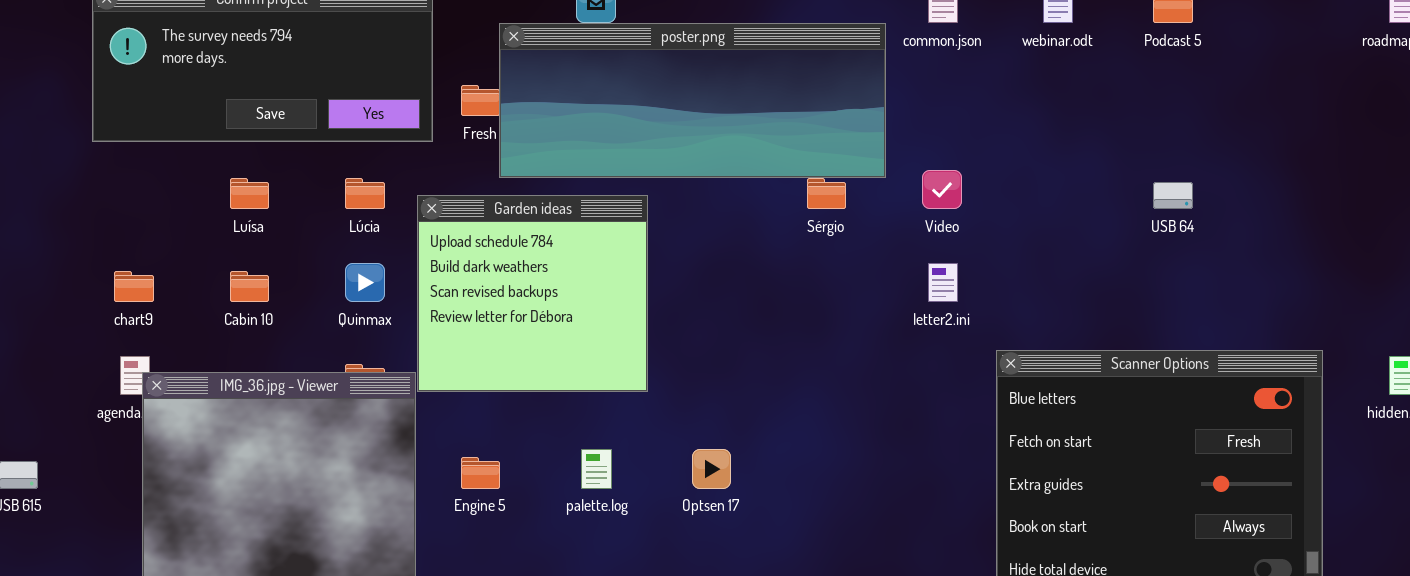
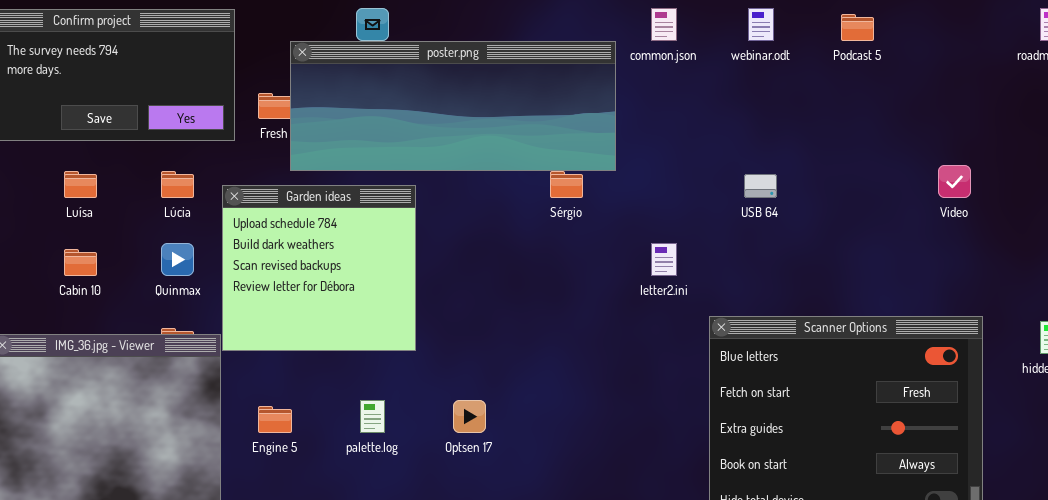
Video: [922,170,962,209] -> [938,165,971,198], moved
USB 64: [1153,182,1193,209] -> [744,174,777,198], moved

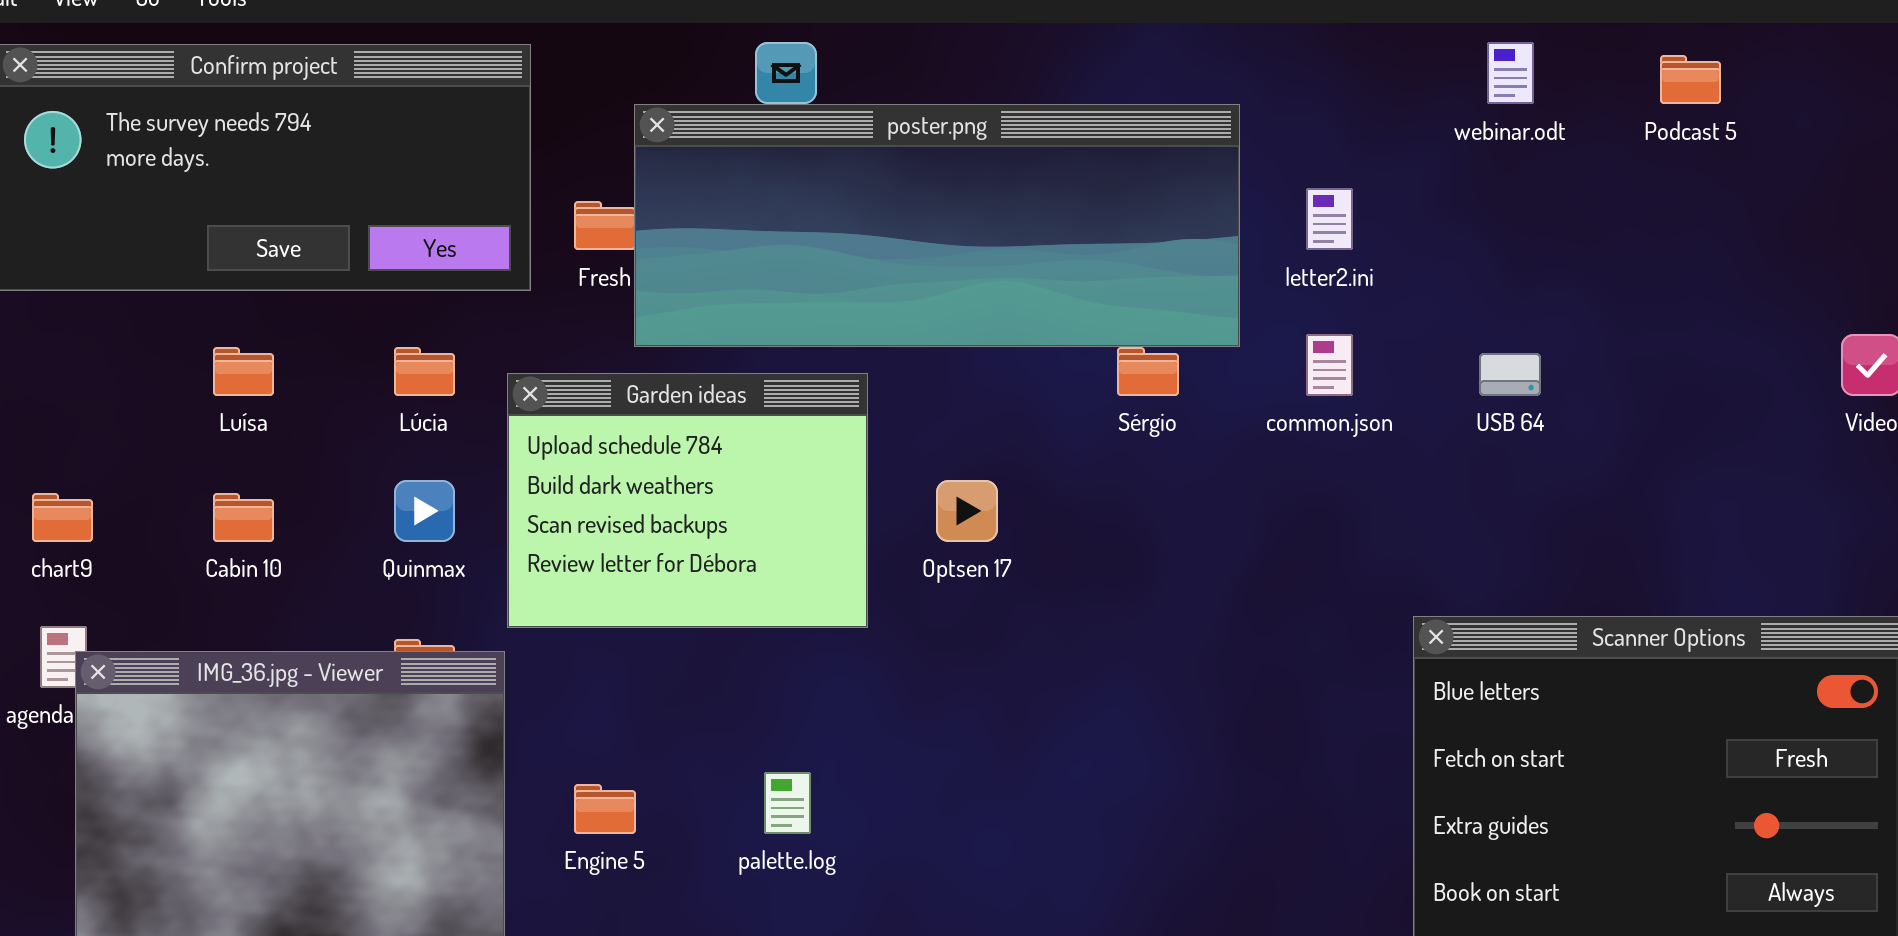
common.json: [651,8,677,41] -> [1306,334,1353,396], moved
Garden ideas: [222,185,416,351] -> [507,373,868,628], resized
letter2.ini: [651,243,677,276] -> [1306,188,1353,250], moved
Optsen 17: [453,400,486,433] -> [936,480,998,542], moved

